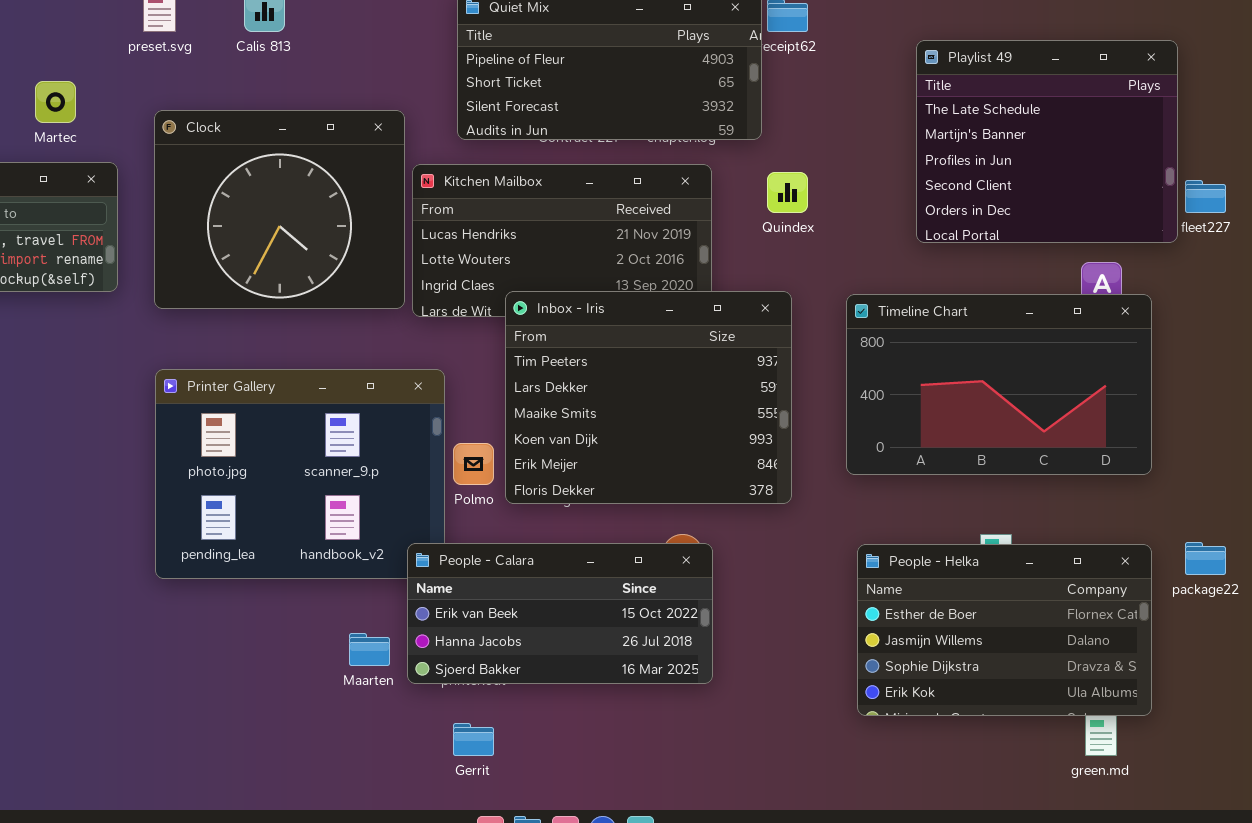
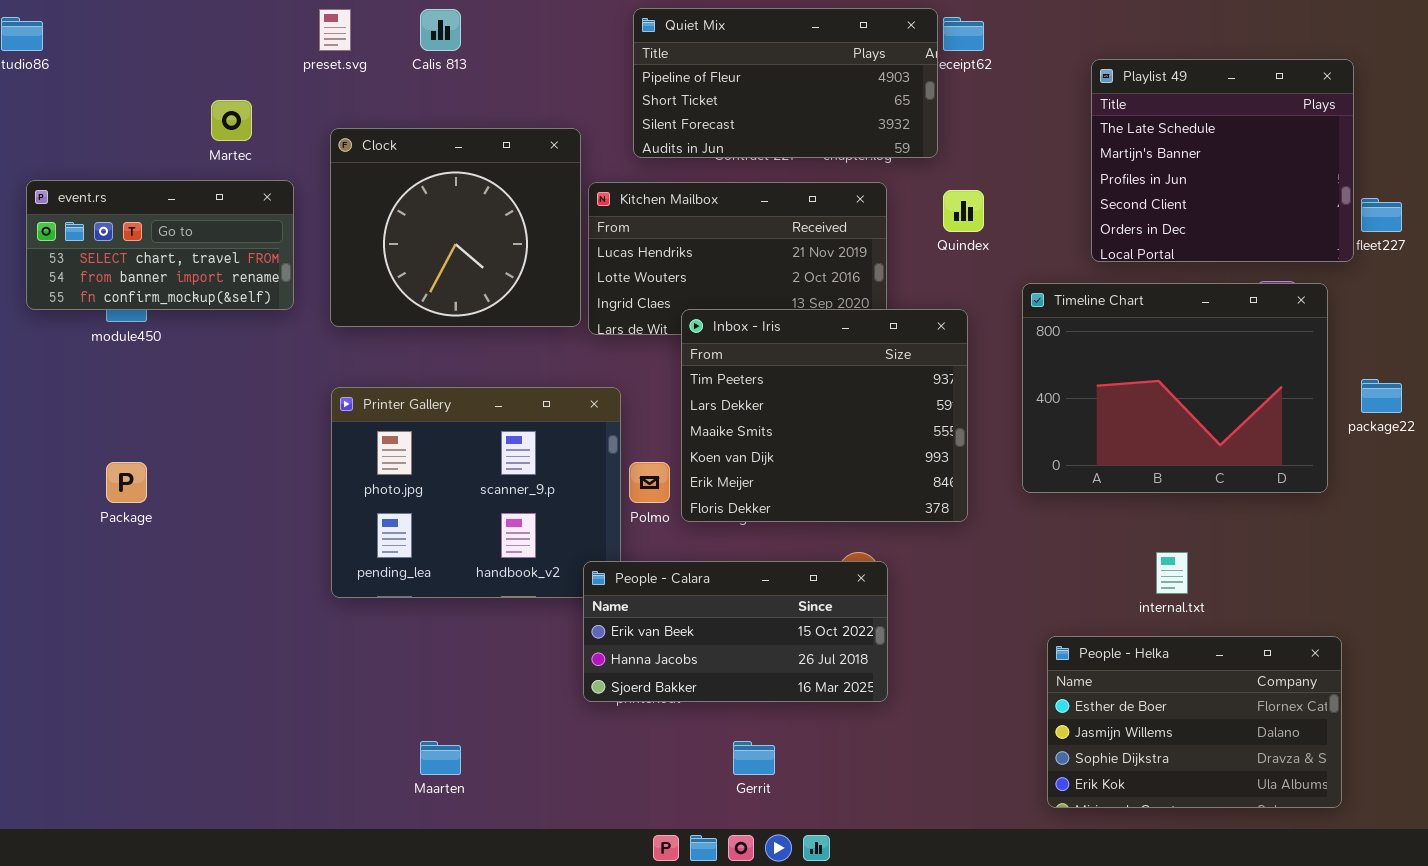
Timeline Chart: [846,294,1152,475] -> [1022,283,1328,493], resized
package22: [1185,542,1226,575] -> [1361,379,1402,413], moved
People - Helka: [857,544,1152,716] -> [1047,636,1342,808], moved
Maarten: [349,633,390,666] -> [420,741,461,775], moved
Gerrit: [453,723,494,756] -> [733,741,775,775], moved

